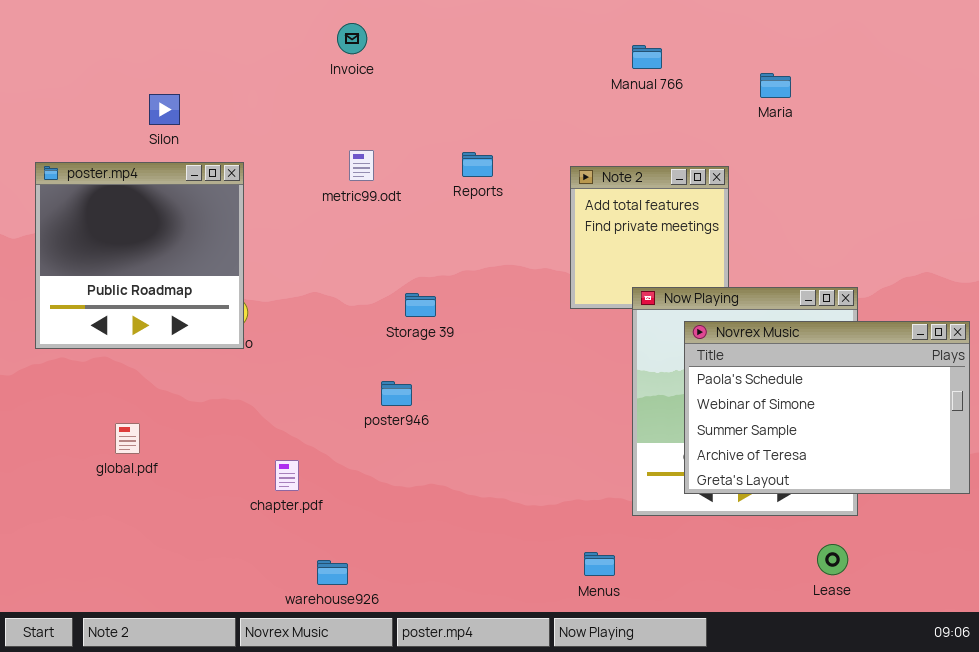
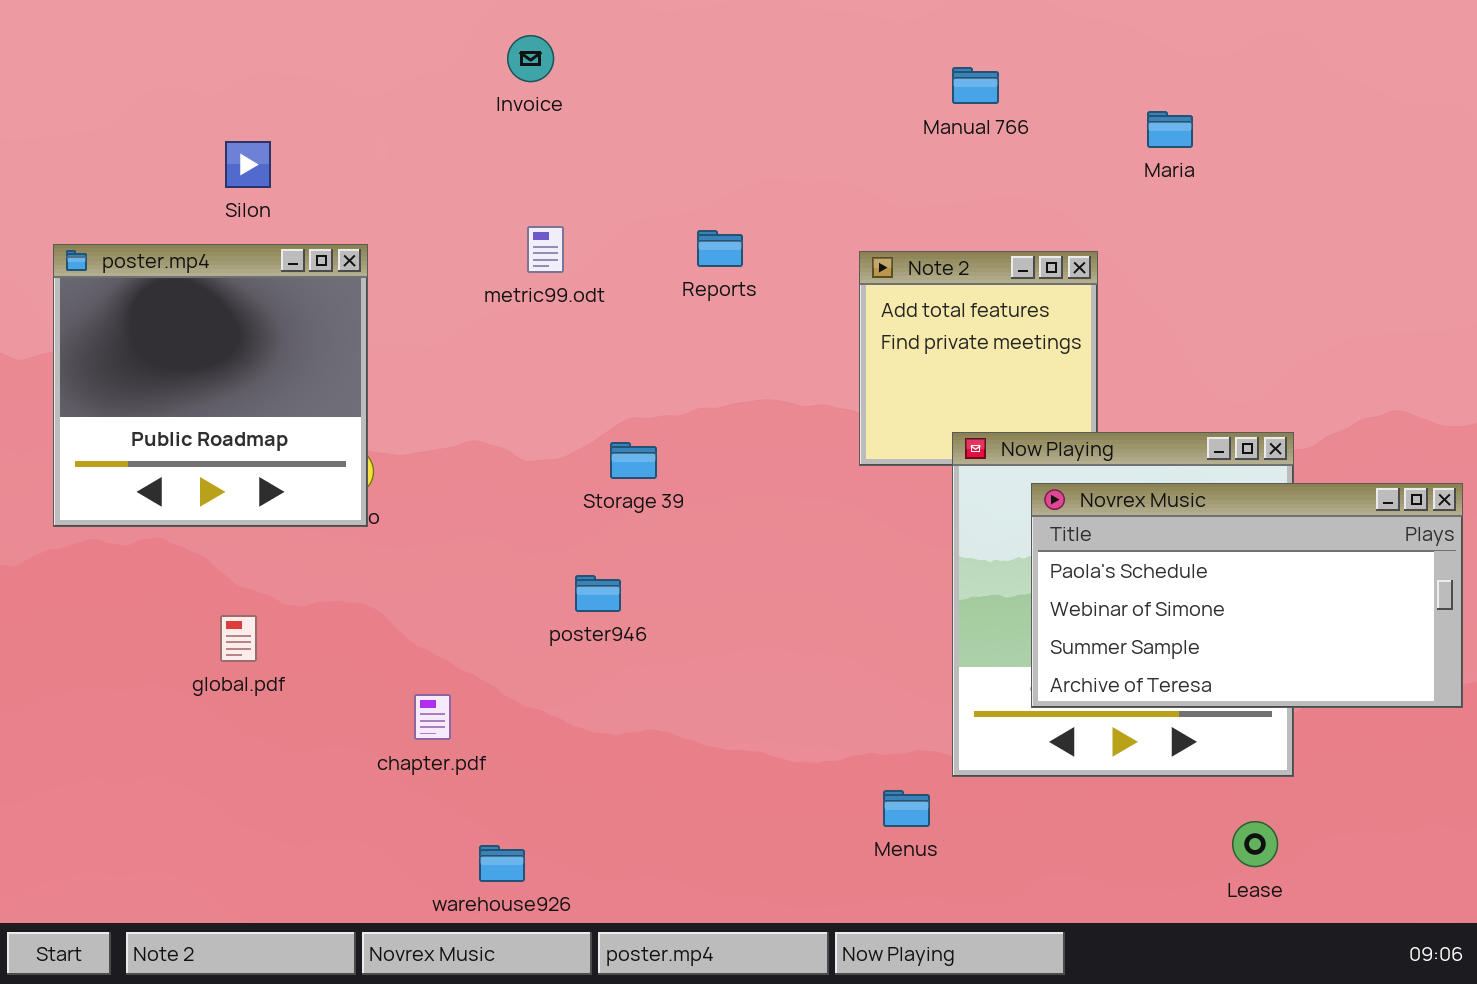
Novrex Music: [684,321,970,494] -> [1031,483,1463,708], resized
global.pdf: [115,423,140,454] -> [220,615,257,662], moved
Menus: [584,552,615,576] -> [883,790,930,827], moved

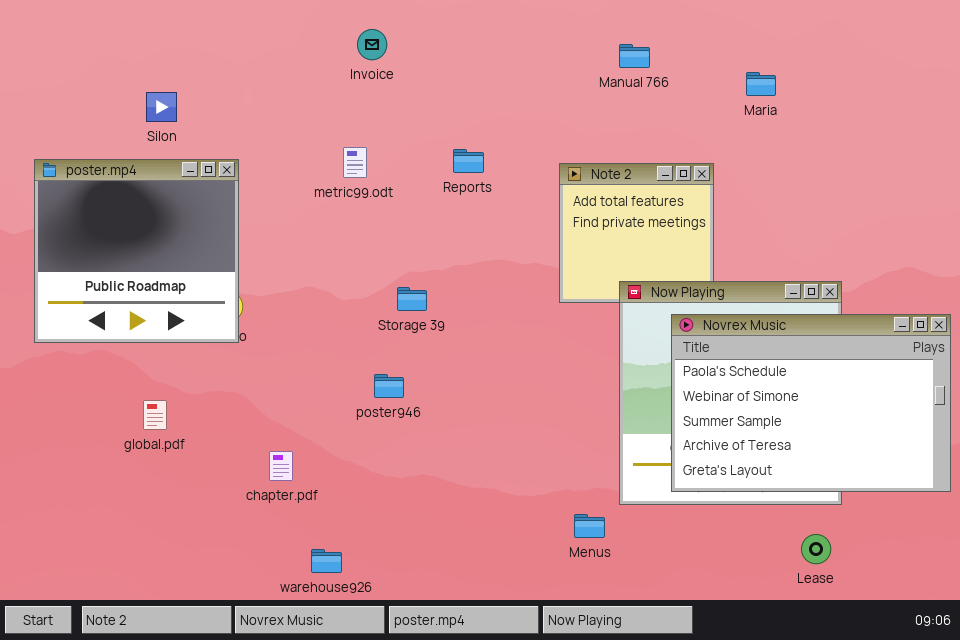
Invoice: [507,35,554,82] -> [357,29,387,60], moved
Novrex Music: [1031,483,1463,708] -> [671,314,951,492], resized

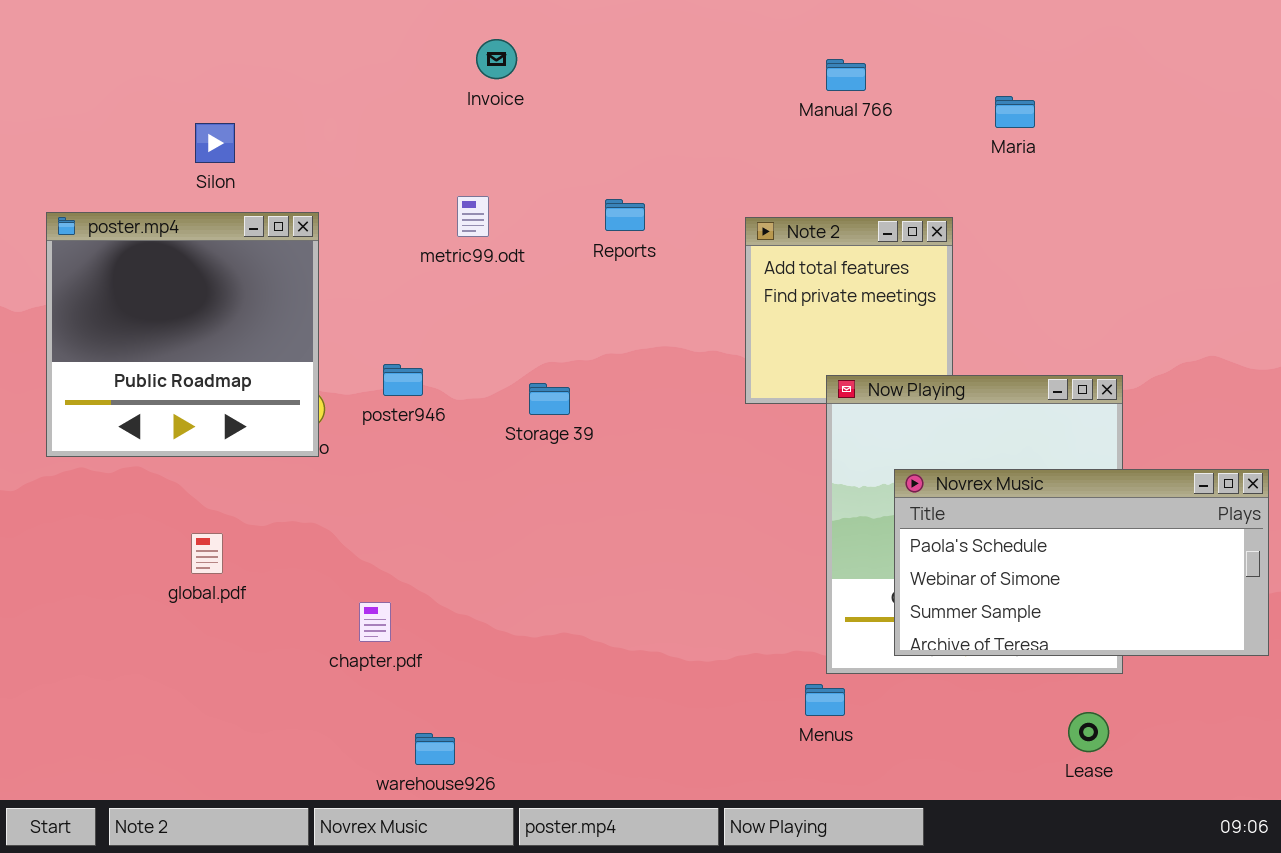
Novrex Music: [671,314,951,492] -> [894,469,1269,656], resized
poster946: [374,374,404,398] -> [383,364,423,396], moved
Menus: [574,514,605,538] -> [805,684,845,716], moved

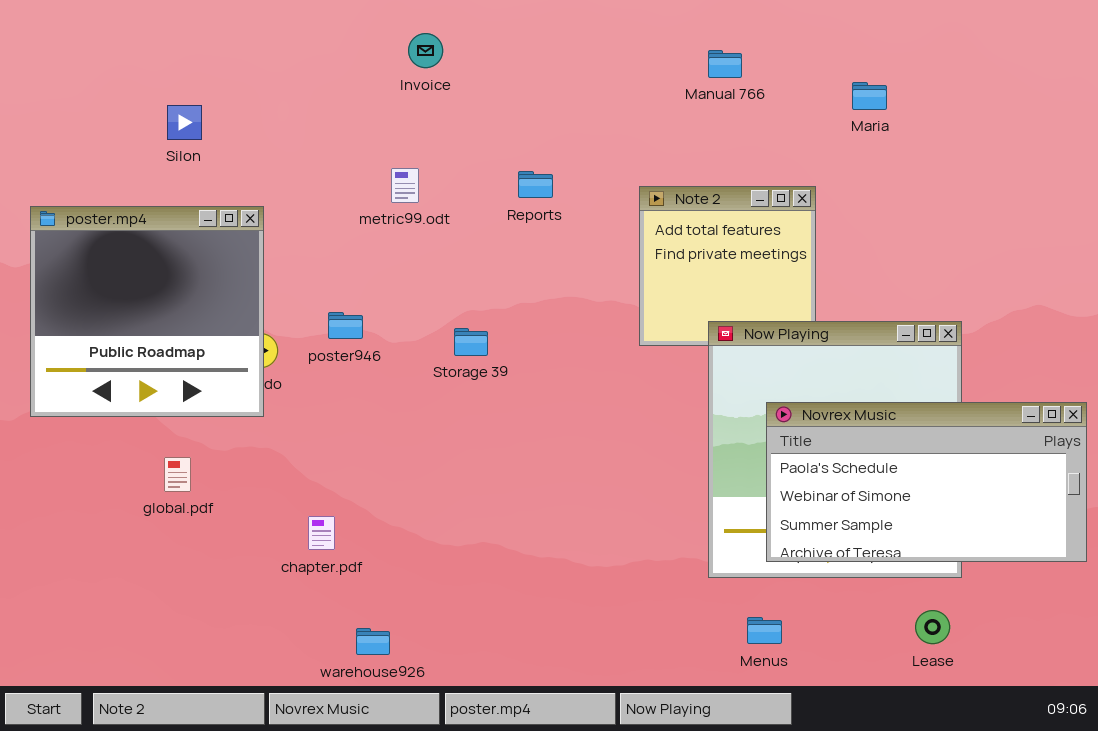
poster.mp4: [46,212,319,457] -> [30,206,264,417], moved
Menus: [805,684,845,716] -> [747,617,782,644], moved

